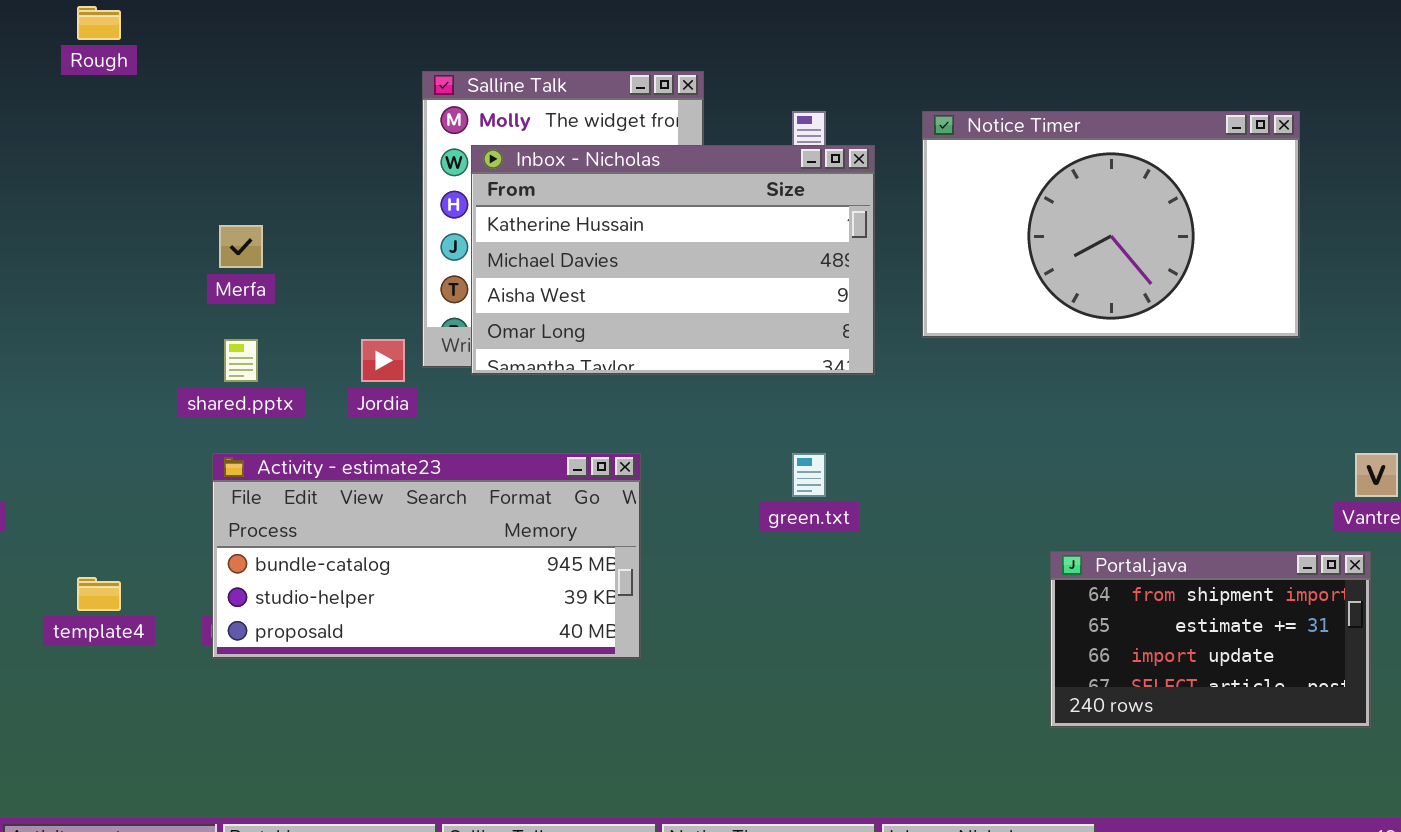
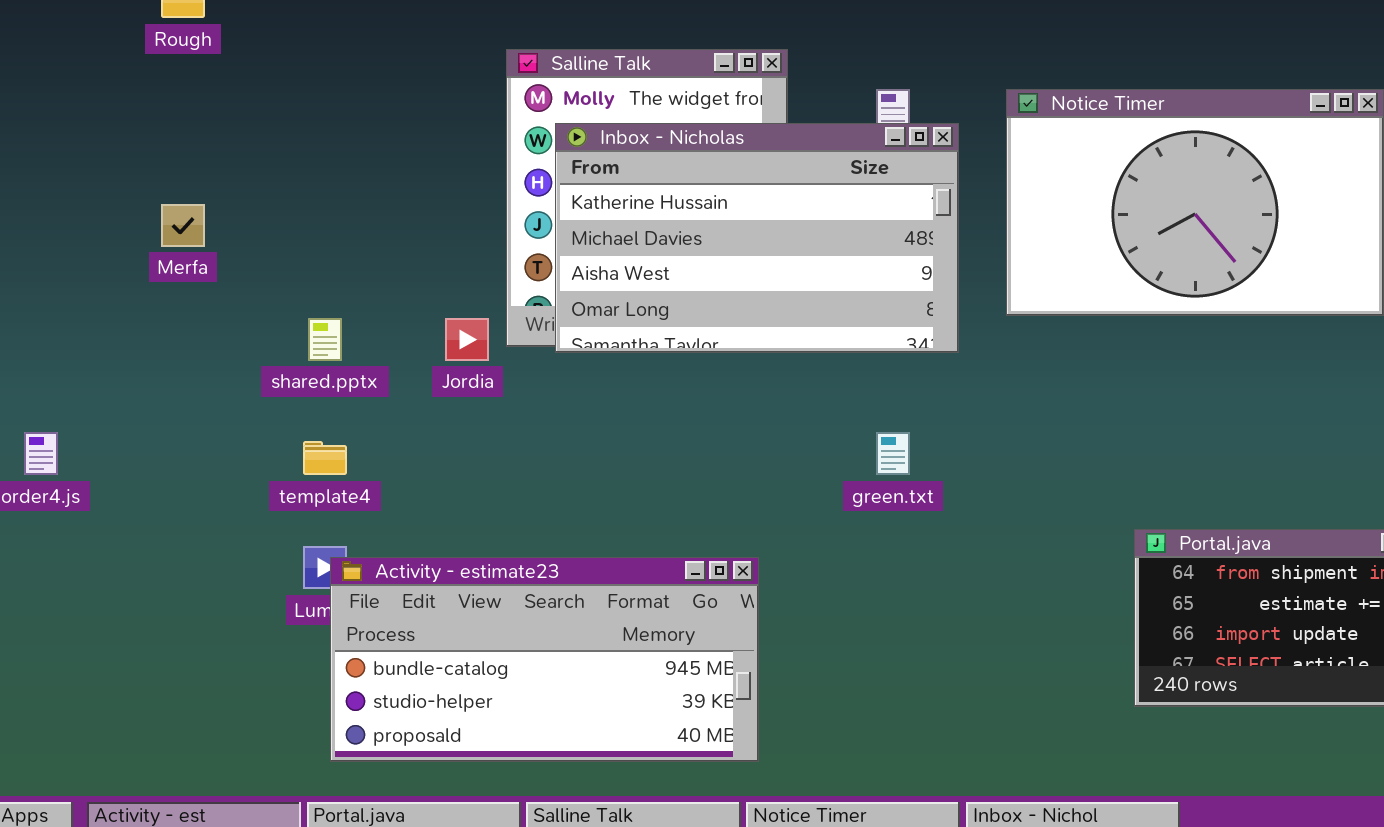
Merfa: [219,225,263,268] -> [161,204,205,247], moved
Activity - estimate23: [212,453,641,659] -> [330,557,759,762], moved
template4: [77,577,121,611] -> [303,441,347,475], moved

